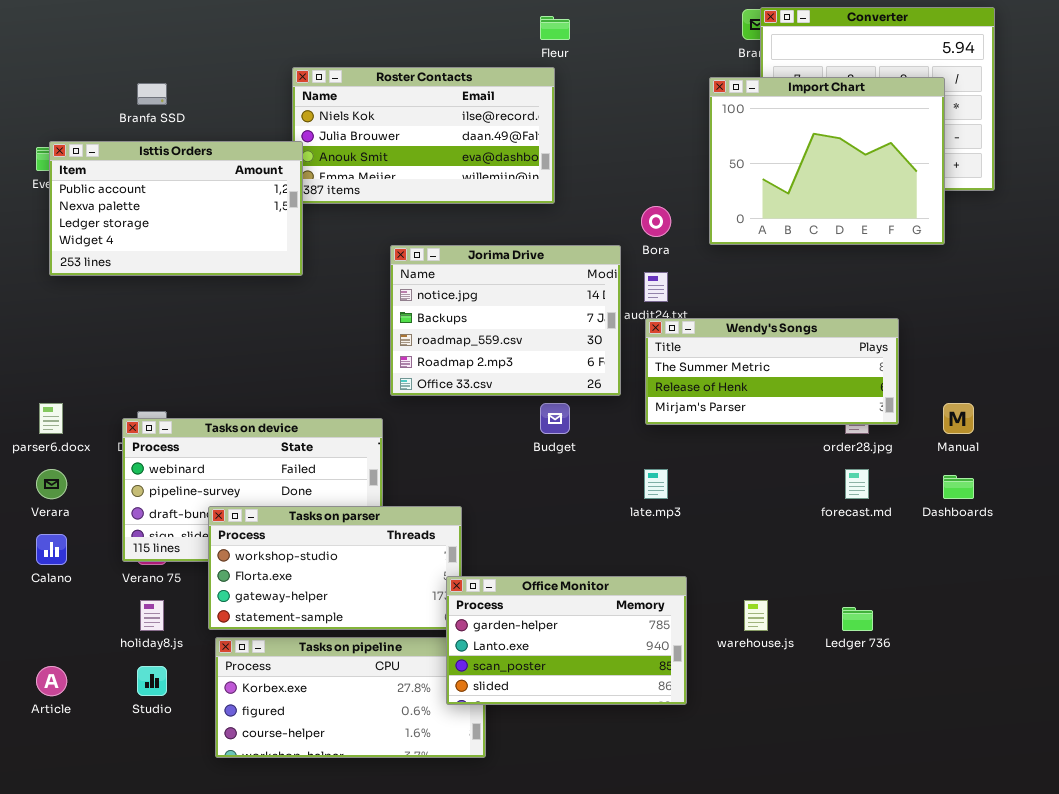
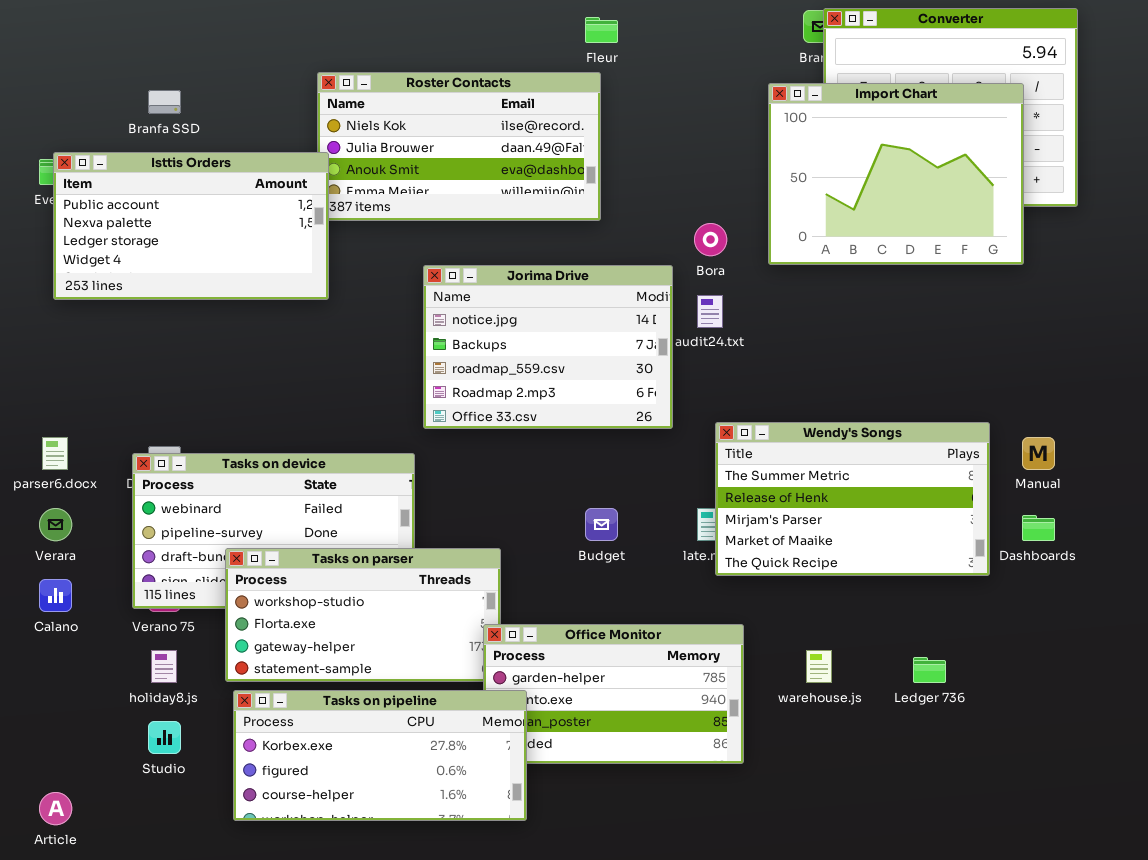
Wendy's Songs: [645,318,899,425] -> [715,422,990,576], moved, resized
Budget: [540,403,570,434] -> [585,508,618,541], moved
Tasks on pipeline: [215,637,486,758] -> [233,690,527,821], raised
Article: [36,666,67,696] -> [39,792,72,825], moved

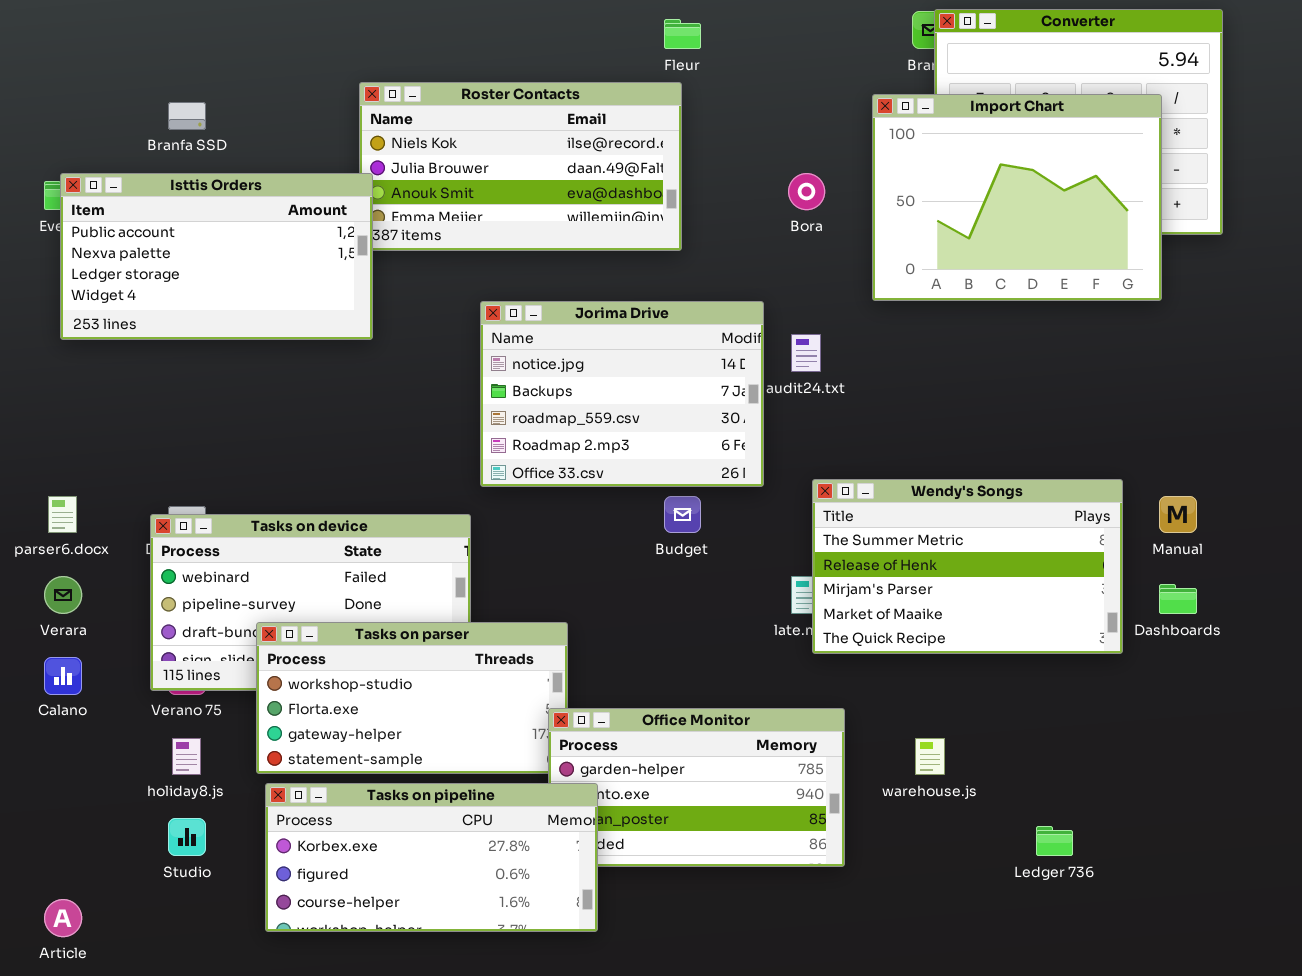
Bora: [694,223,727,256] -> [788,173,825,210], moved
Budget: [585,508,618,541] -> [664,496,701,533], moved
Ledger 736: [913,657,946,683] -> [1036,826,1073,856], moved

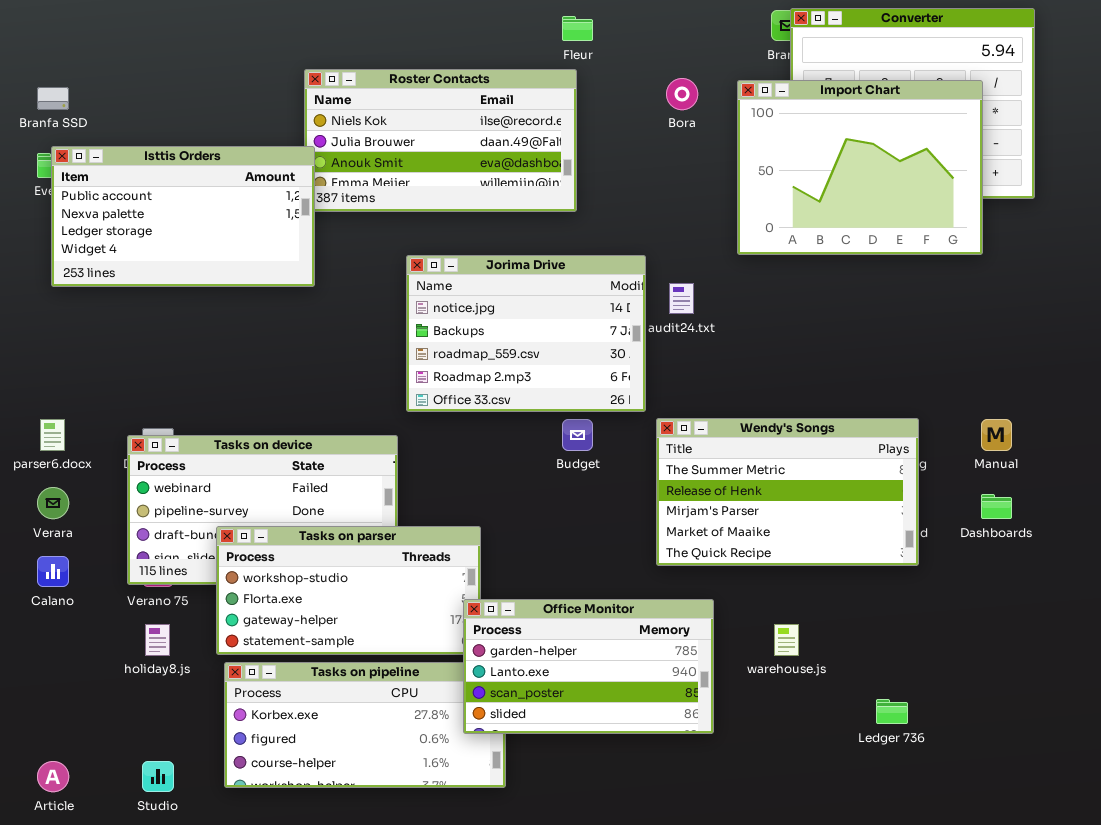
Branfa SSD: [168,102,206,130] -> [37,87,69,110], moved
Bora: [788,173,825,210] -> [666,78,698,110], moved
Wendy's Songs: [812,479,1123,654] -> [656,418,919,566], moved
Office Monitor: [548,708,845,867] -> [463,599,714,734], raised
Studio: [168,818,206,856] -> [142,761,174,792], moved

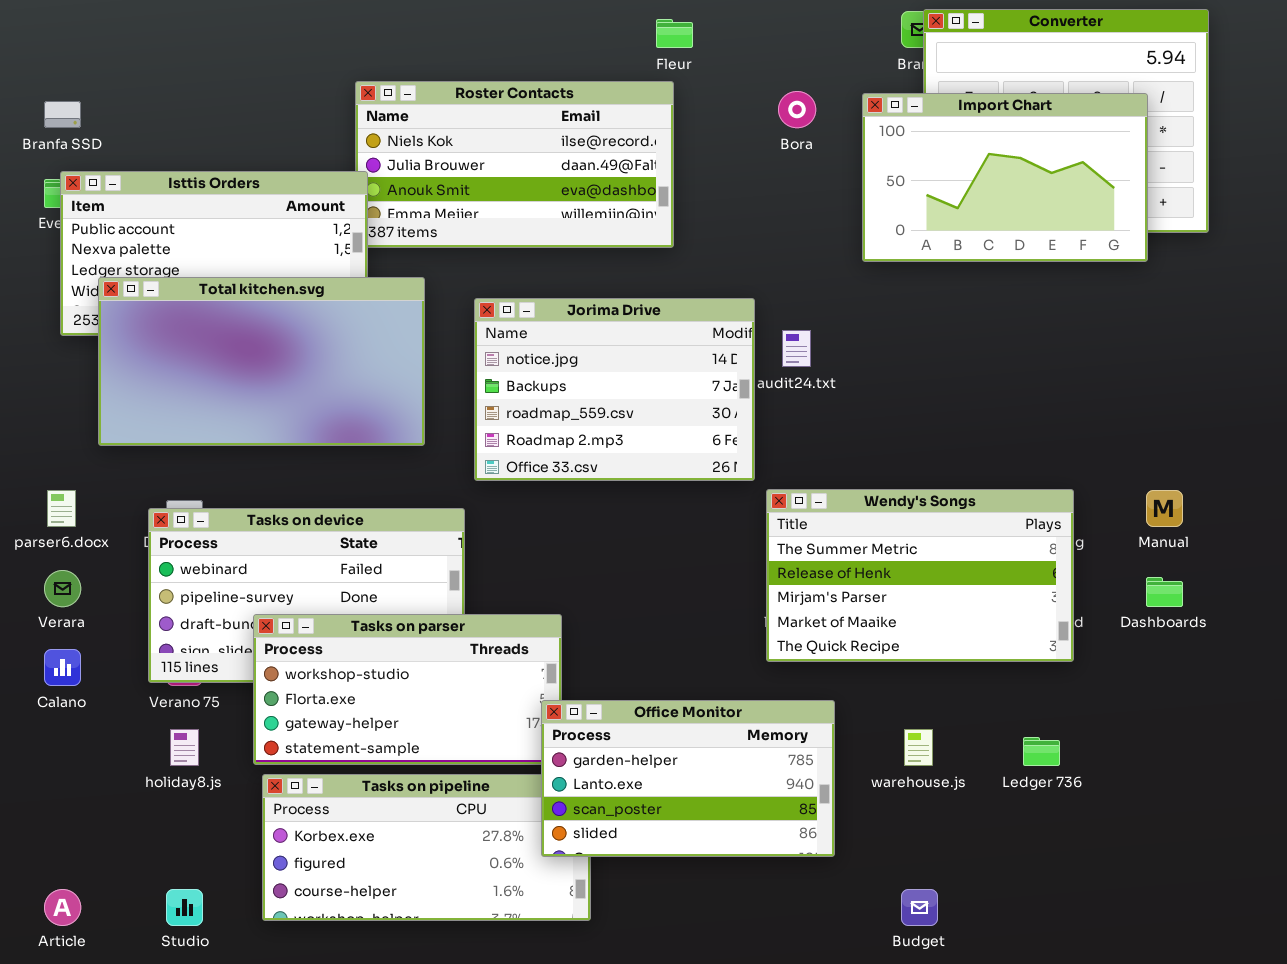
Import Chart: [737,80,983,255] -> [862,93,1148,262], resized
Total kitchen.svg: none -> [98,277,425,446], opened
Budget: [562,419,593,451] -> [901,889,938,926], moved
Ledger 736: [876,699,908,724] -> [1023,737,1060,766], moved

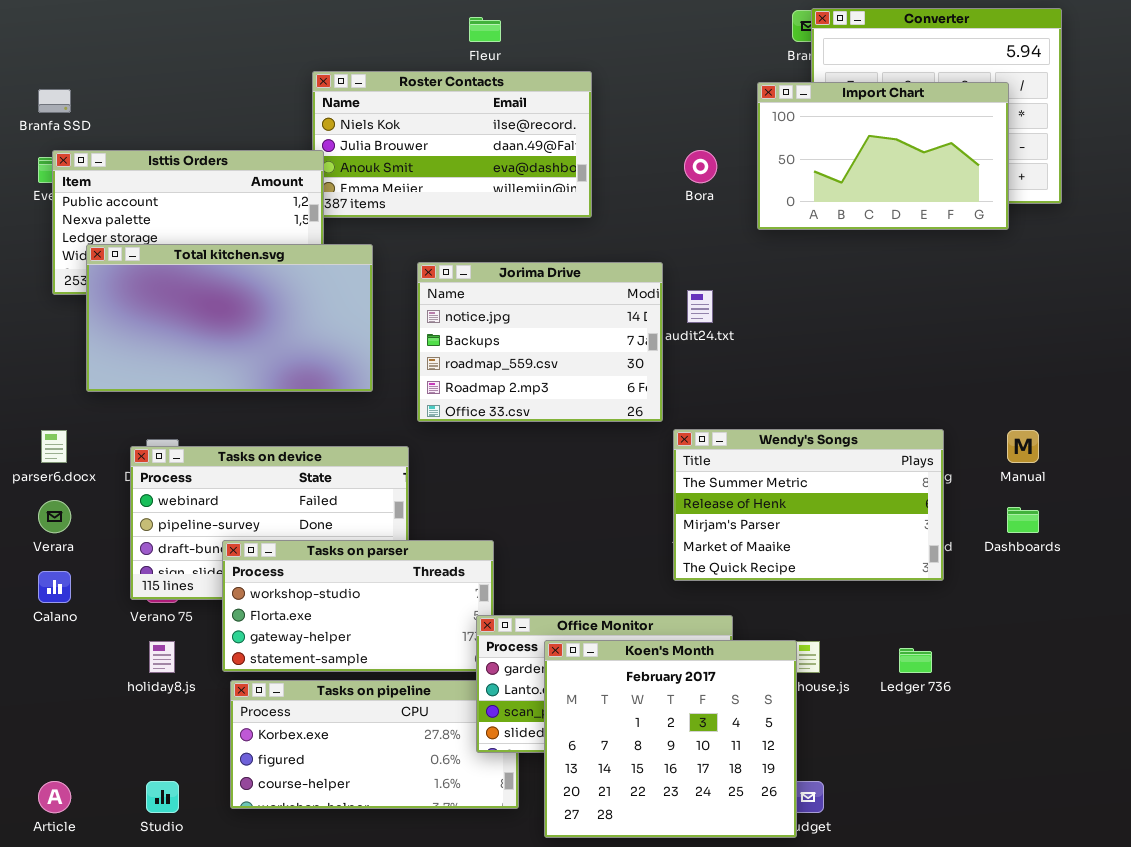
Fleur: [656,19,693,48] -> [469,17,501,42], moved
Bora: [778,91,816,128] -> [684,150,717,183], moved
Koen's Month: none -> [544,640,797,838], opened

